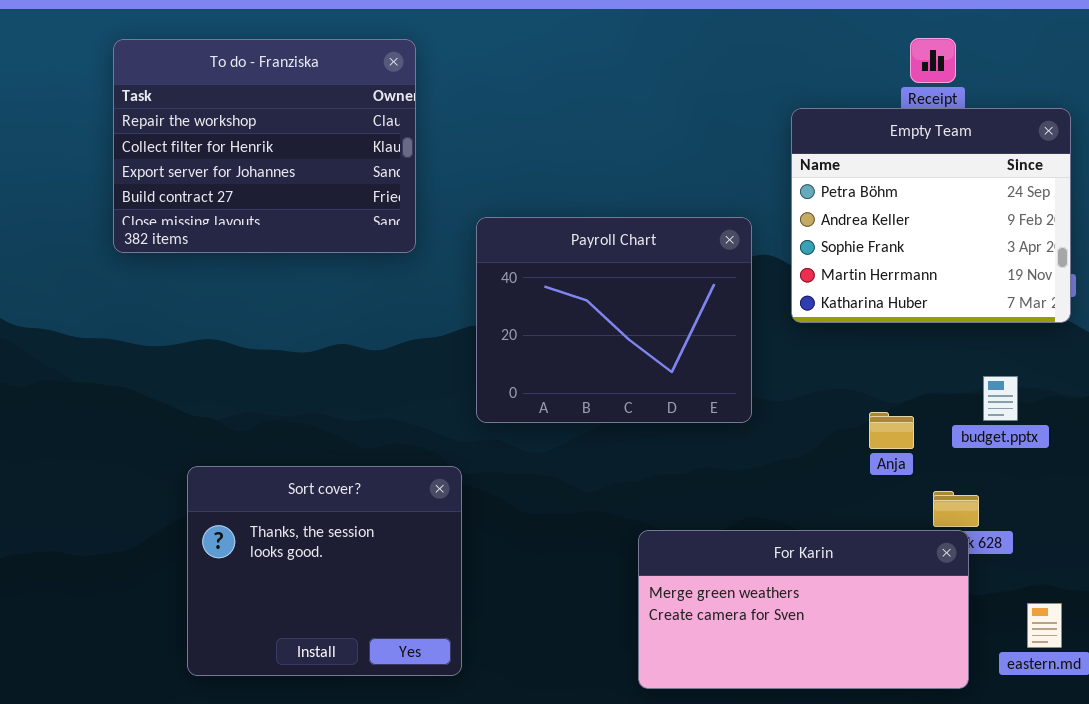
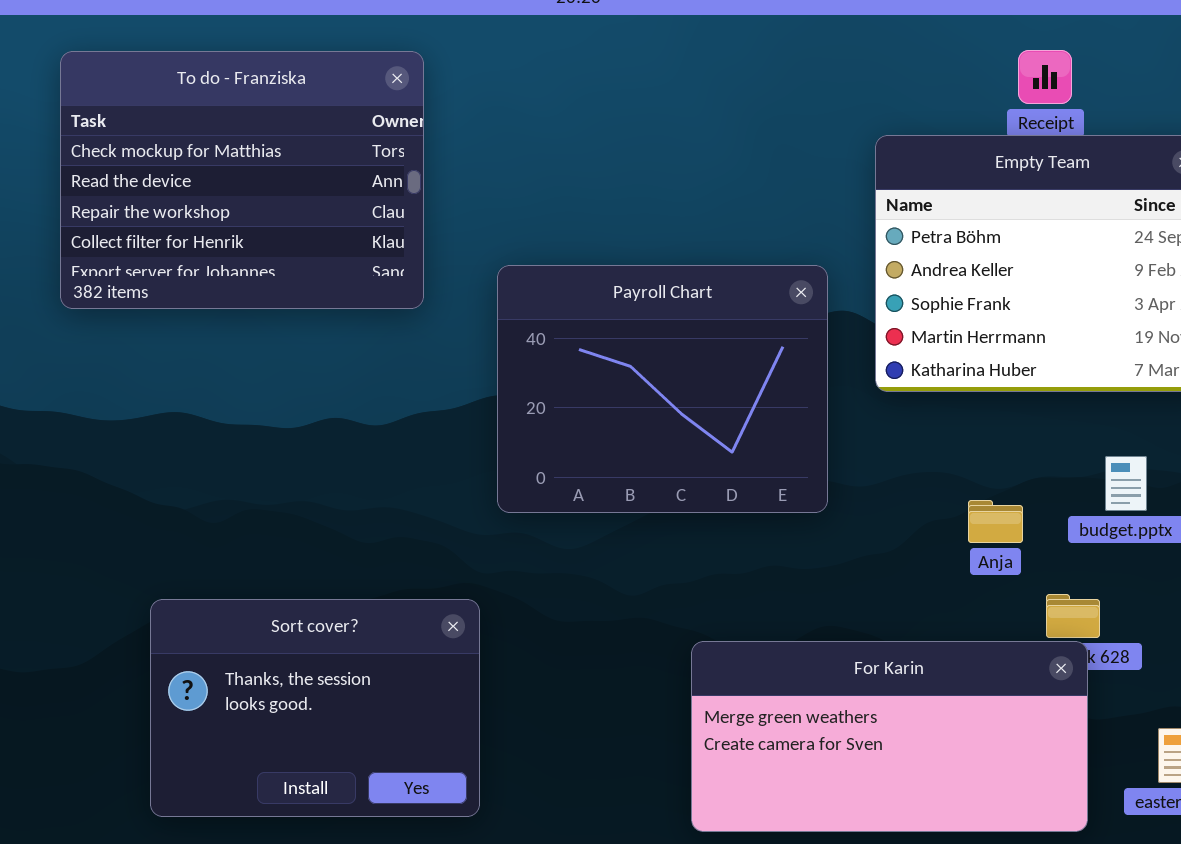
To do - Franziska: [113,39,416,253] -> [60,51,424,309], scrolled up 2 rows
Sort cover?: [187,466,462,676] -> [150,599,480,817], resized

